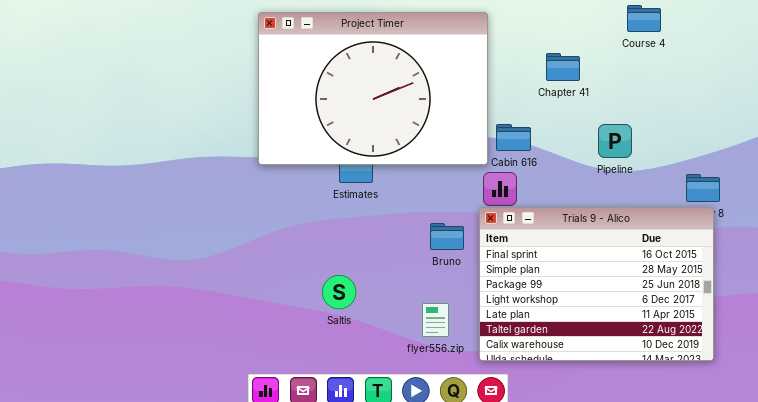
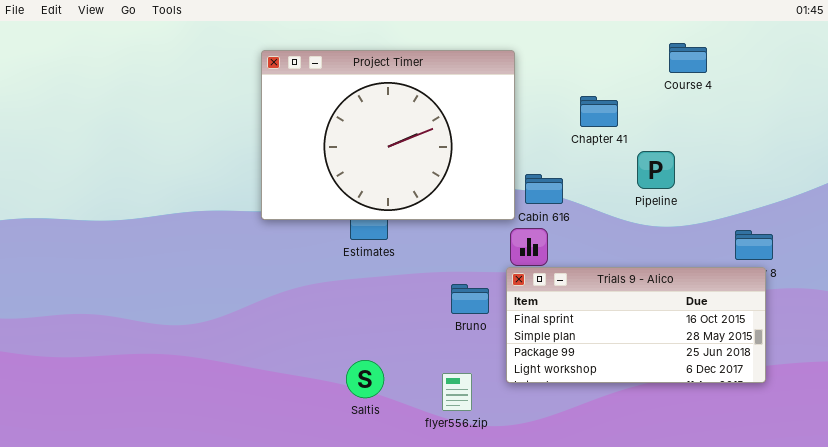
Pipeline: [598,124,632,158] -> [637,151,675,189], moved
Trials 9 - Alico: [479,207,714,361] -> [506,267,766,383], resized
Saltis: [322,275,356,309] -> [346,360,384,398], moved

